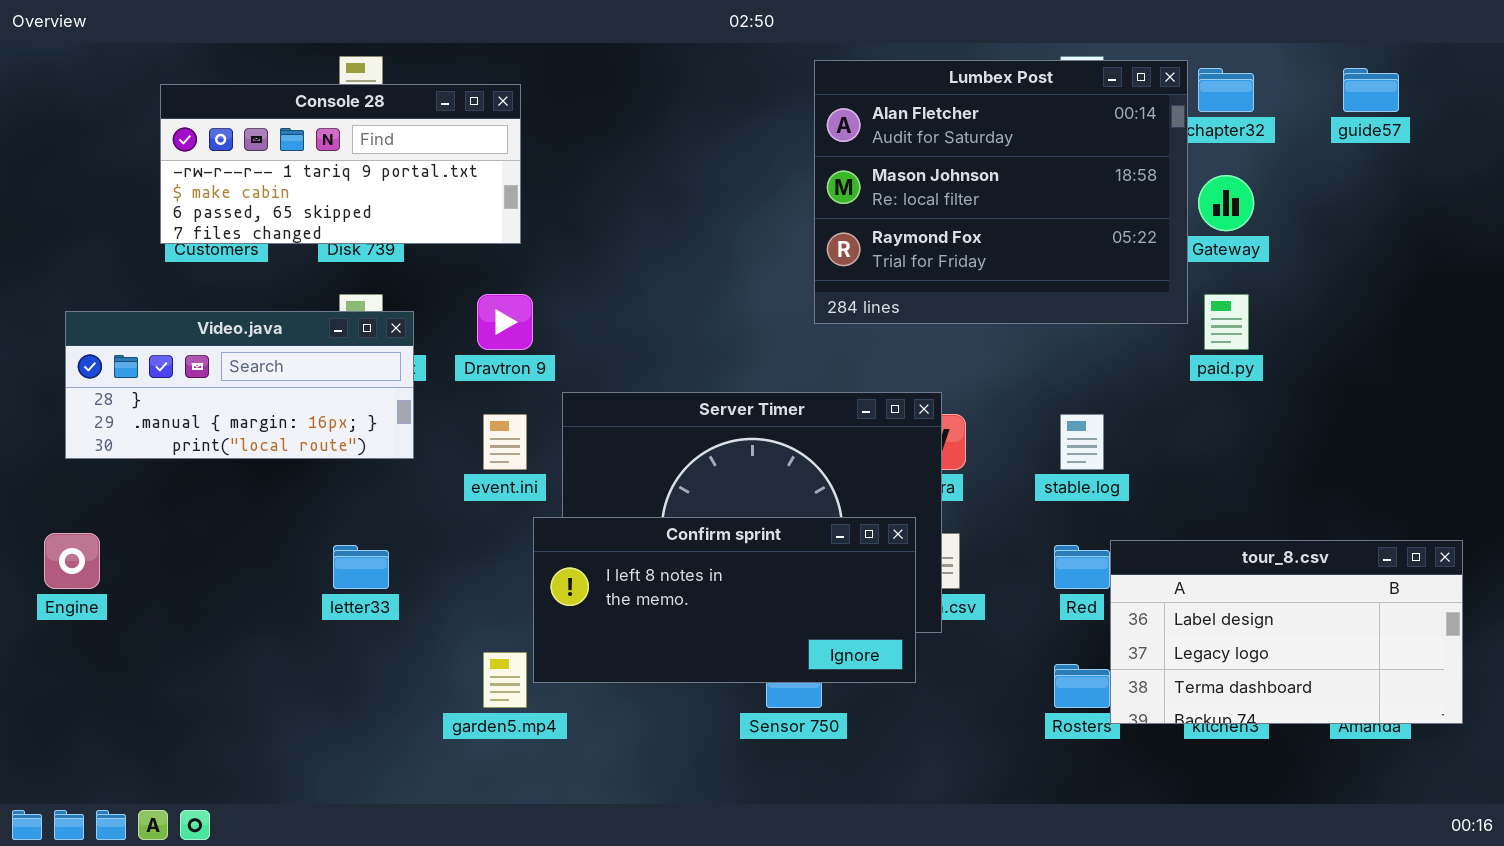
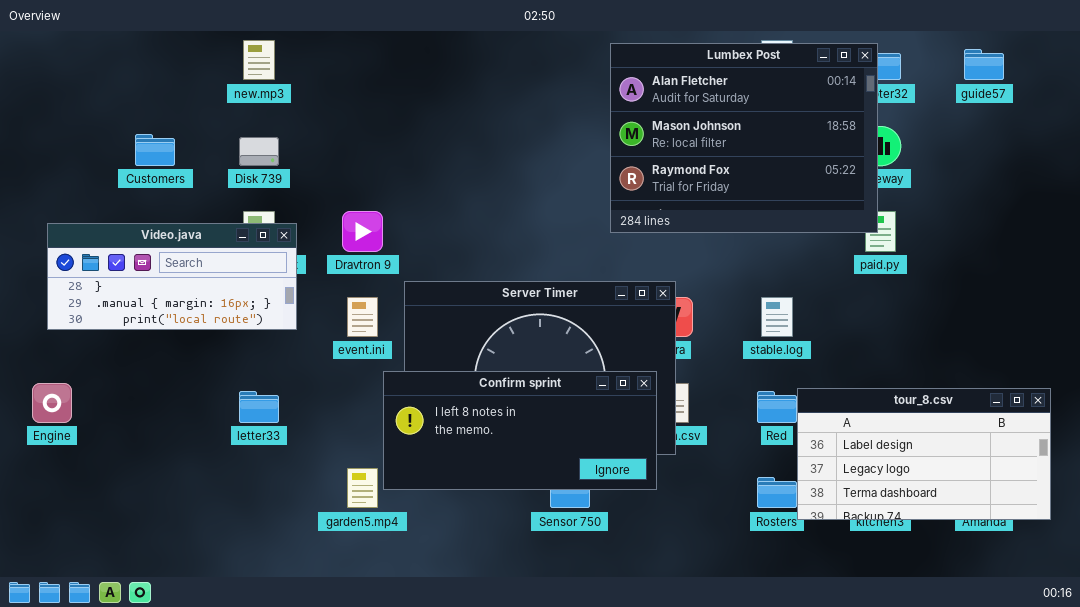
Lumbex Post: [814,60,1188,324] -> [610,43,878,233], moved
Console 28: [160,84,521,244] -> none, closed

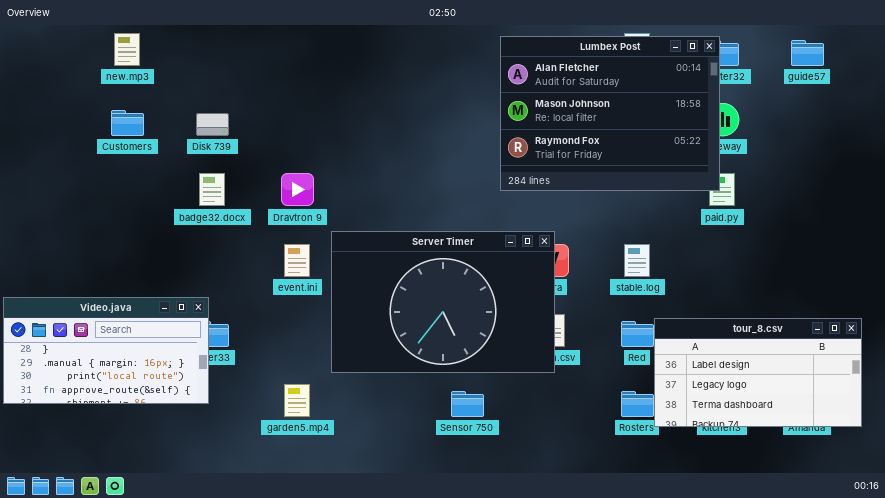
new.mp3: [243,40,275,80] -> [114,33,140,66], moved
Video.java: [47,223,297,330] -> [3,297,209,404], moved, resized
Confirm sprint: [383,371,657,490] -> none, closed

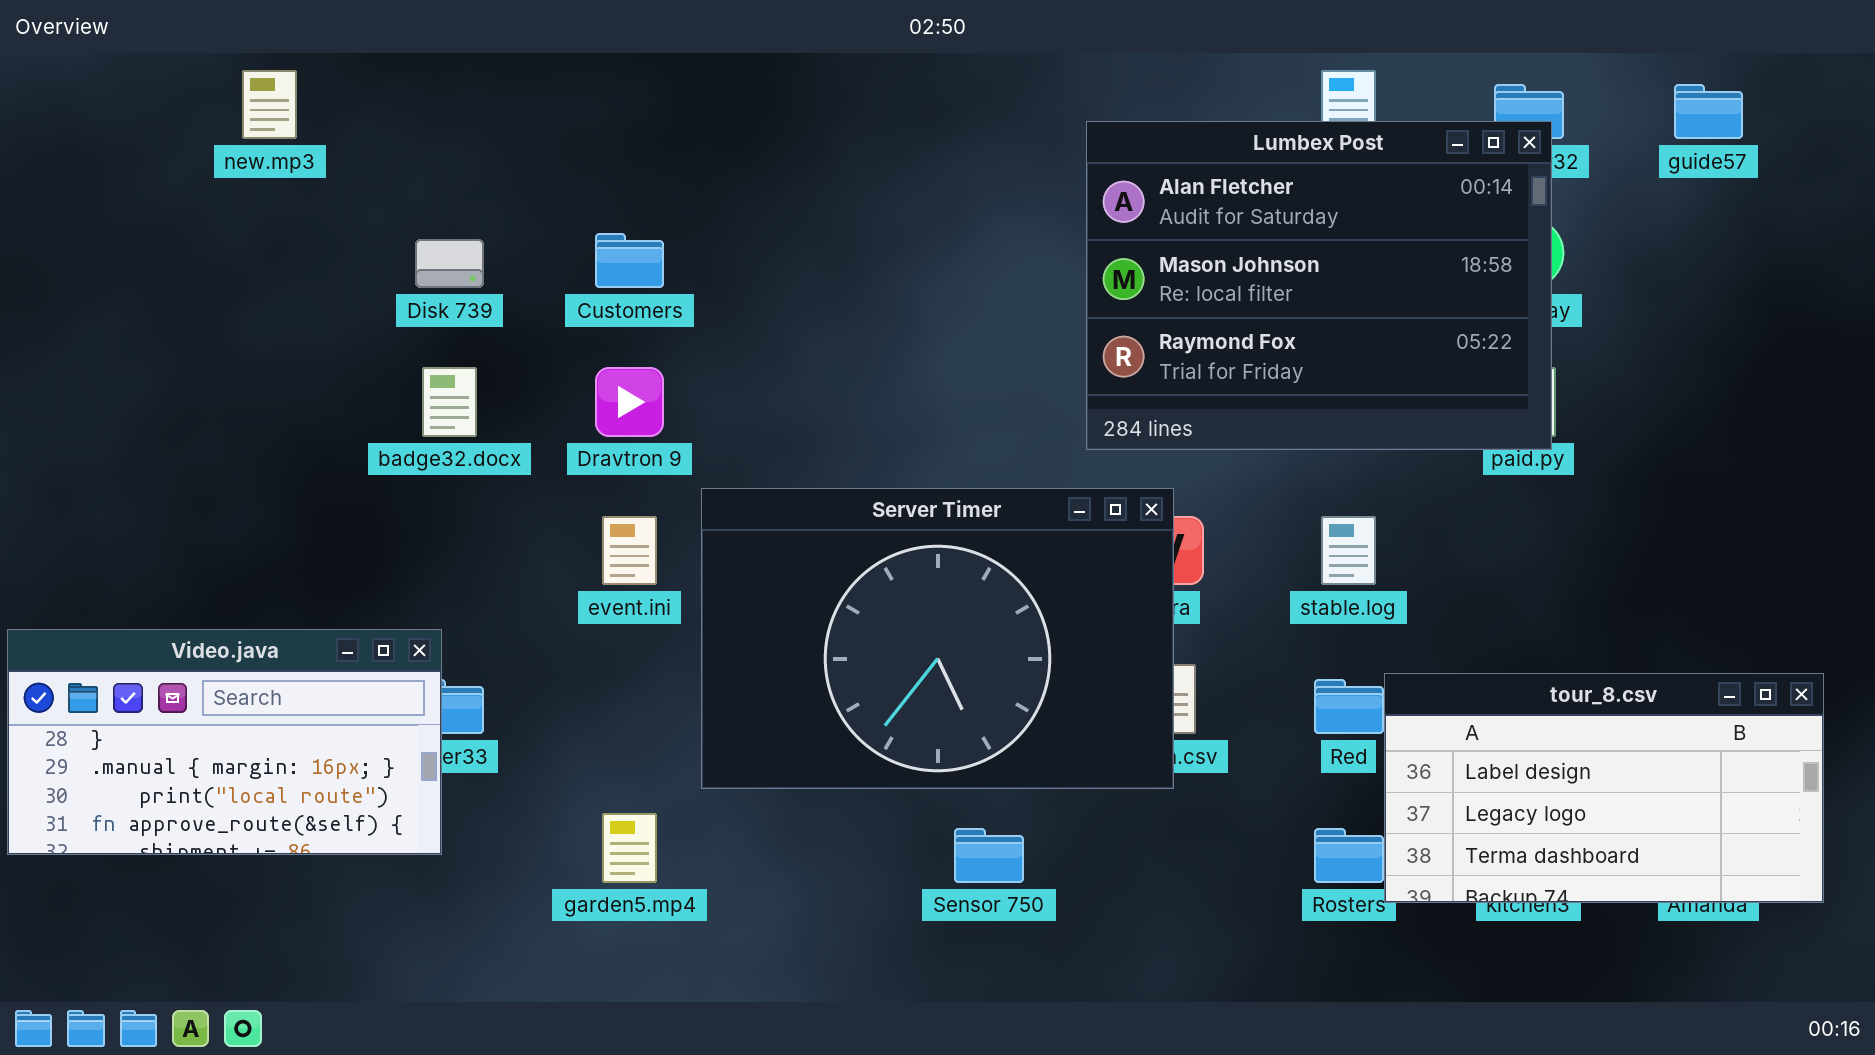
Lumbex Post: [500,36,720,191] -> [1086,121,1552,450], moved
Customers: [111,110,144,136] -> [595,233,664,288], moved

